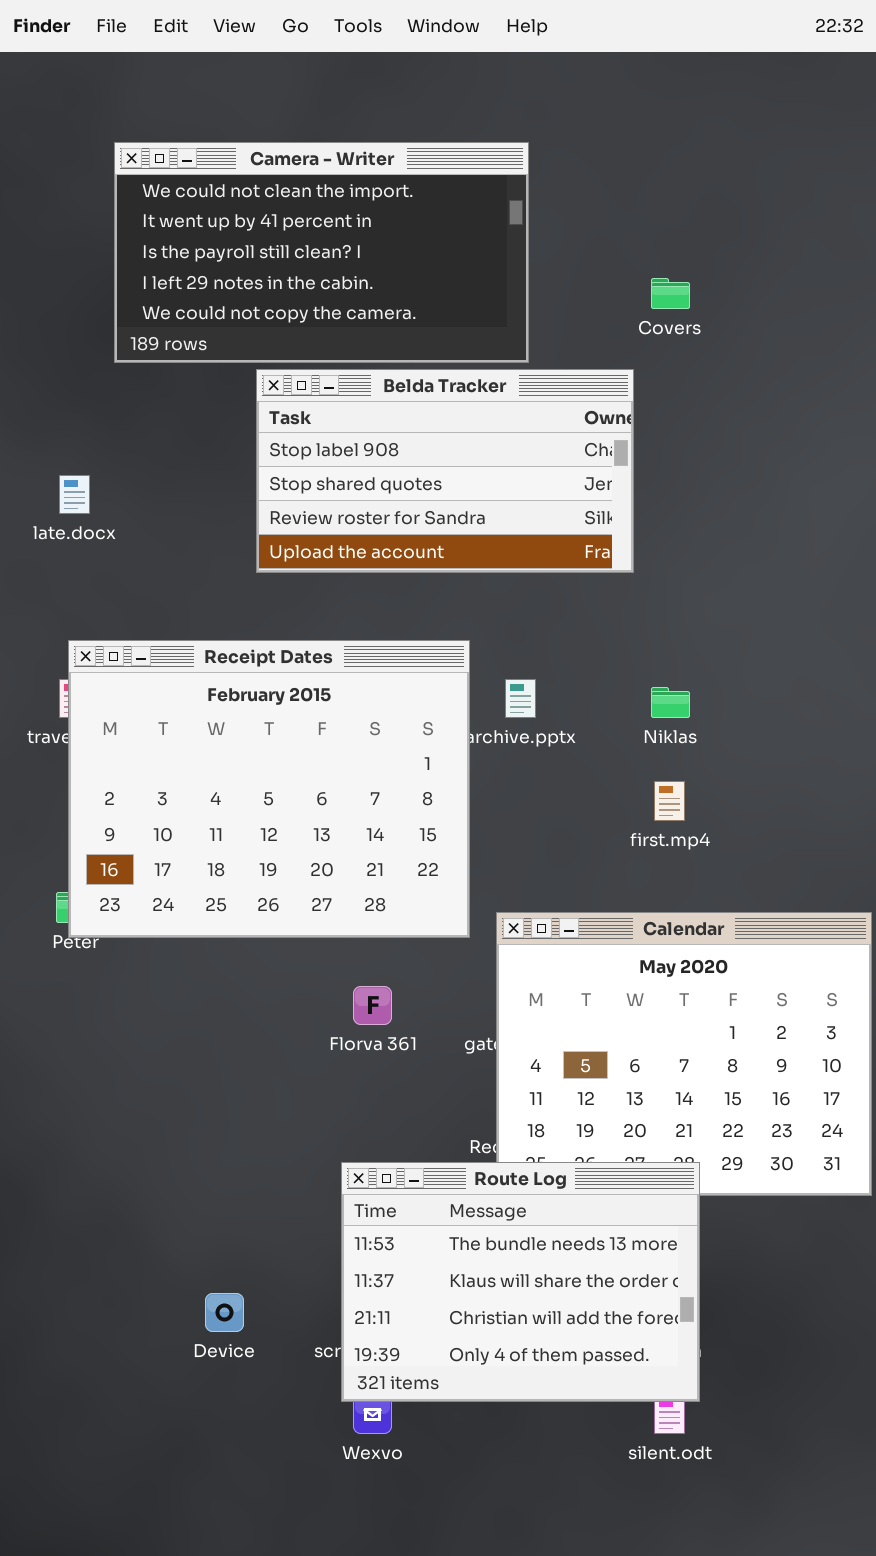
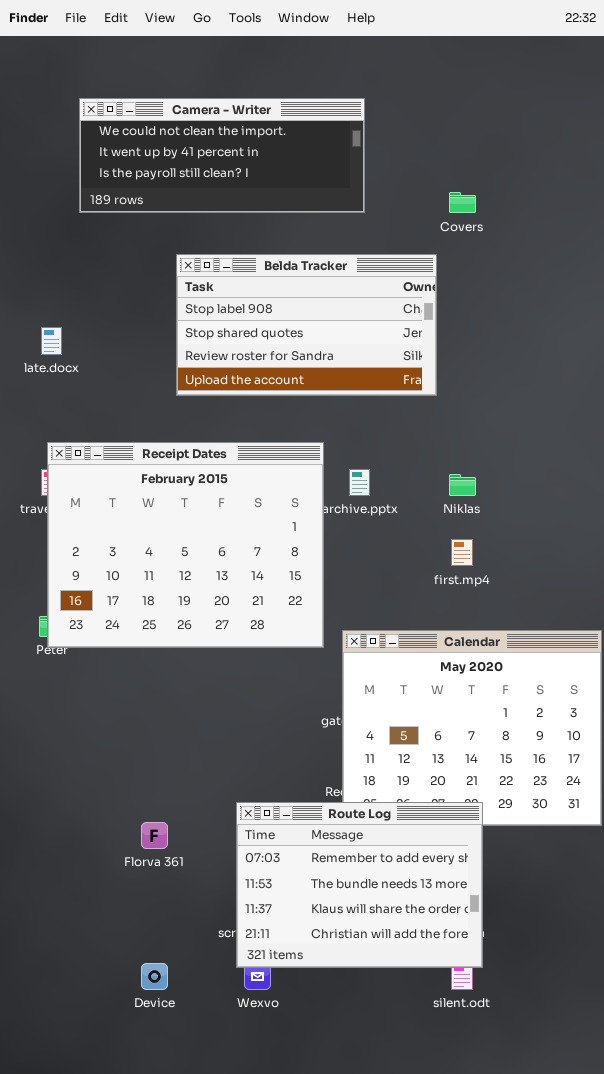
Camera - Writer: [114,142,529,363] -> [79,98,365,213], resized
Florva 361: [353,986,392,1025] -> [141,822,168,849], moved
Route Log: [341,1162,700,1402] -> [236,802,483,968], scrolled up 1 row
Device: [205,1293,244,1332] -> [141,963,168,990], moved

